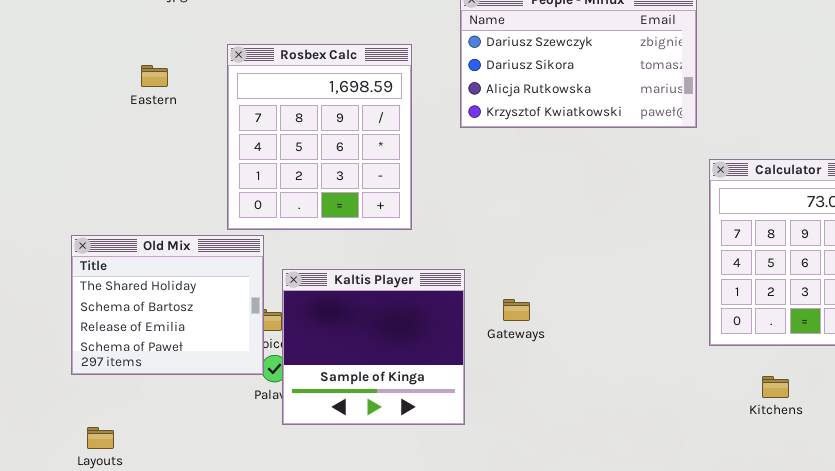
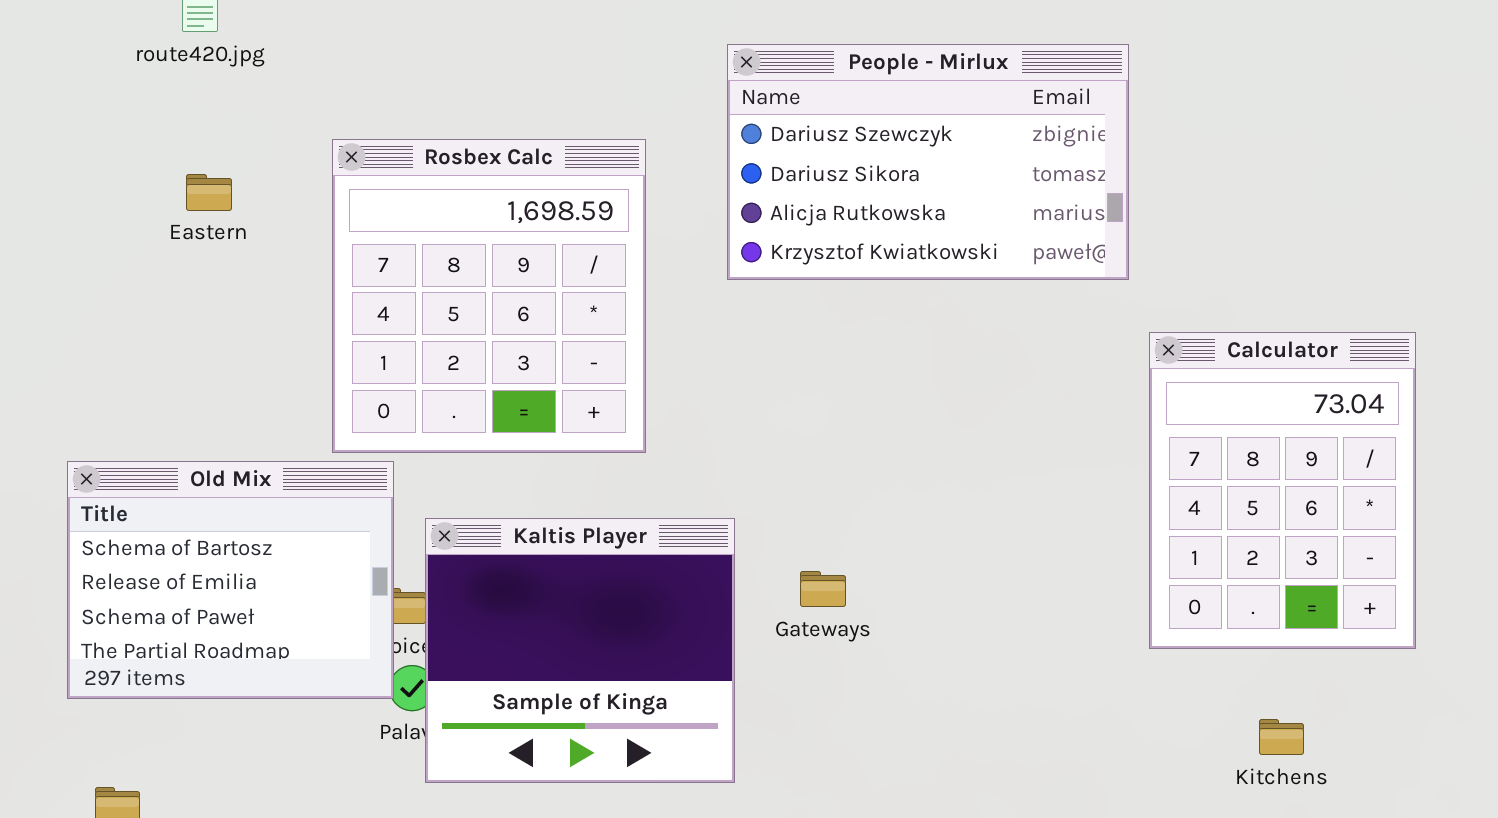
Old Mix: [71,235,264,375] -> [67,461,394,699], scrolled down 1 row
Kitchens: [762,376,789,398] -> [1259,719,1304,755], moved

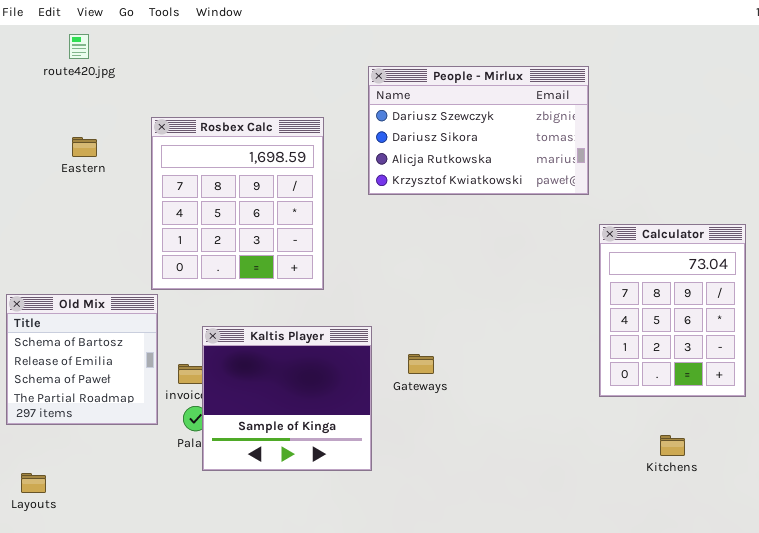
Old Mix: [67,461,394,699] -> [6,294,158,425], resized

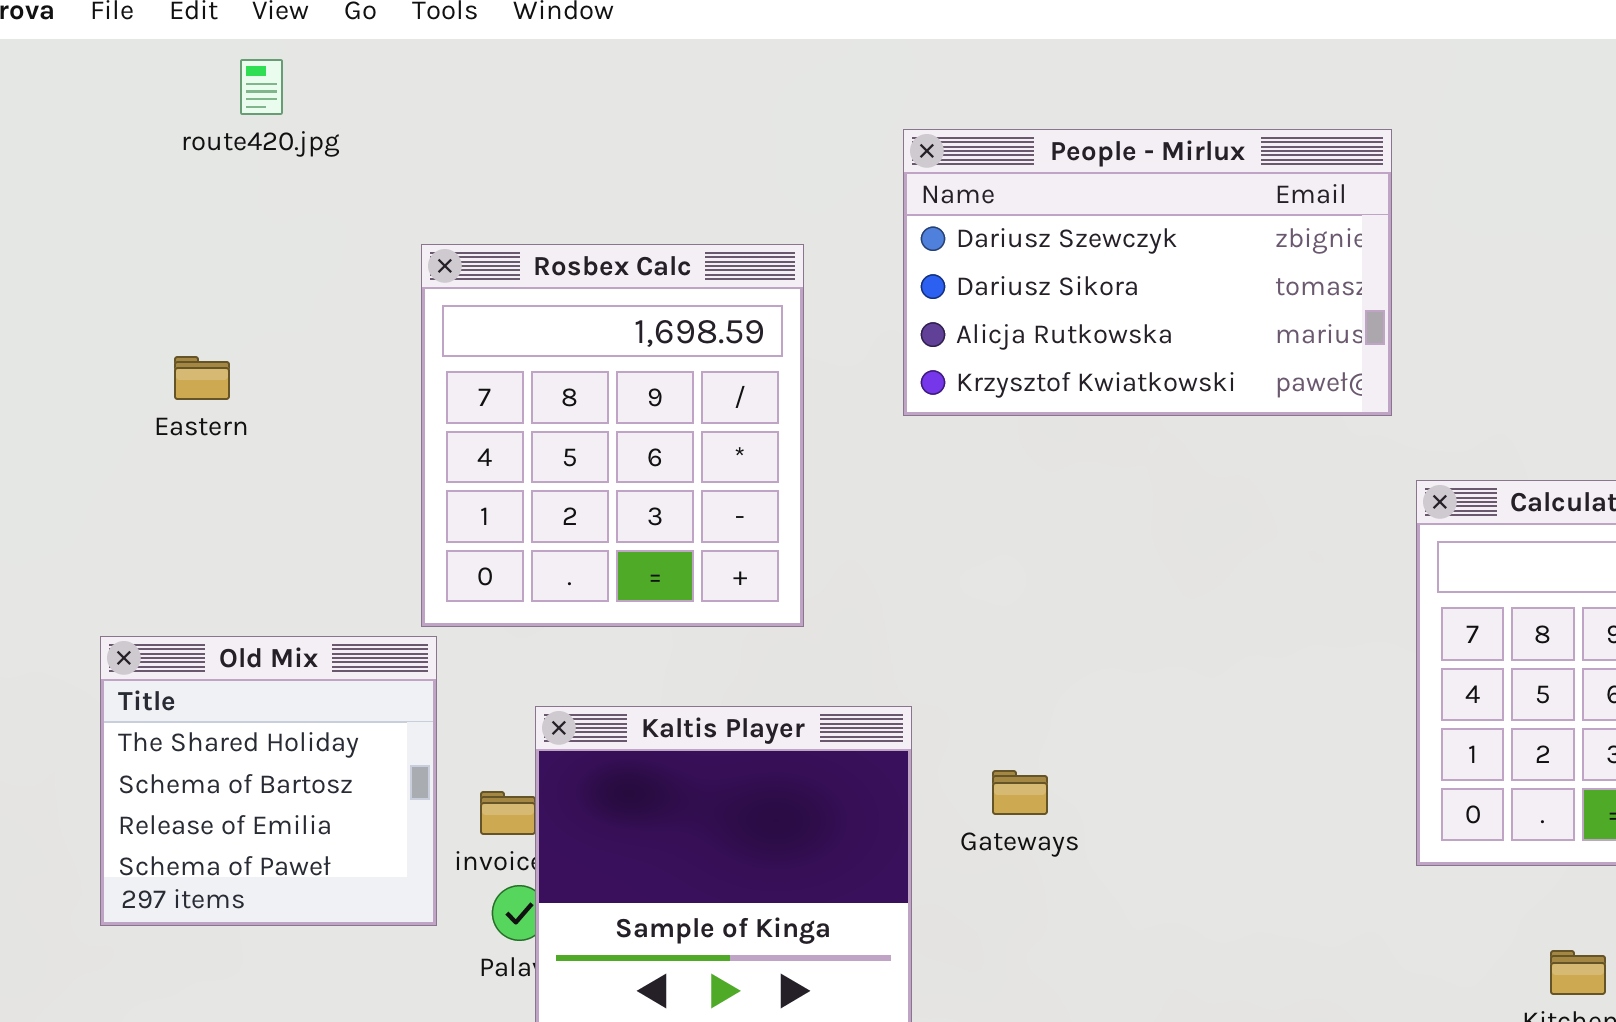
Eastern: [72,137,97,157] -> [174,356,230,400], moved
Old Mix: [6,294,158,425] -> [100,636,437,926], scrolled up 1 row

